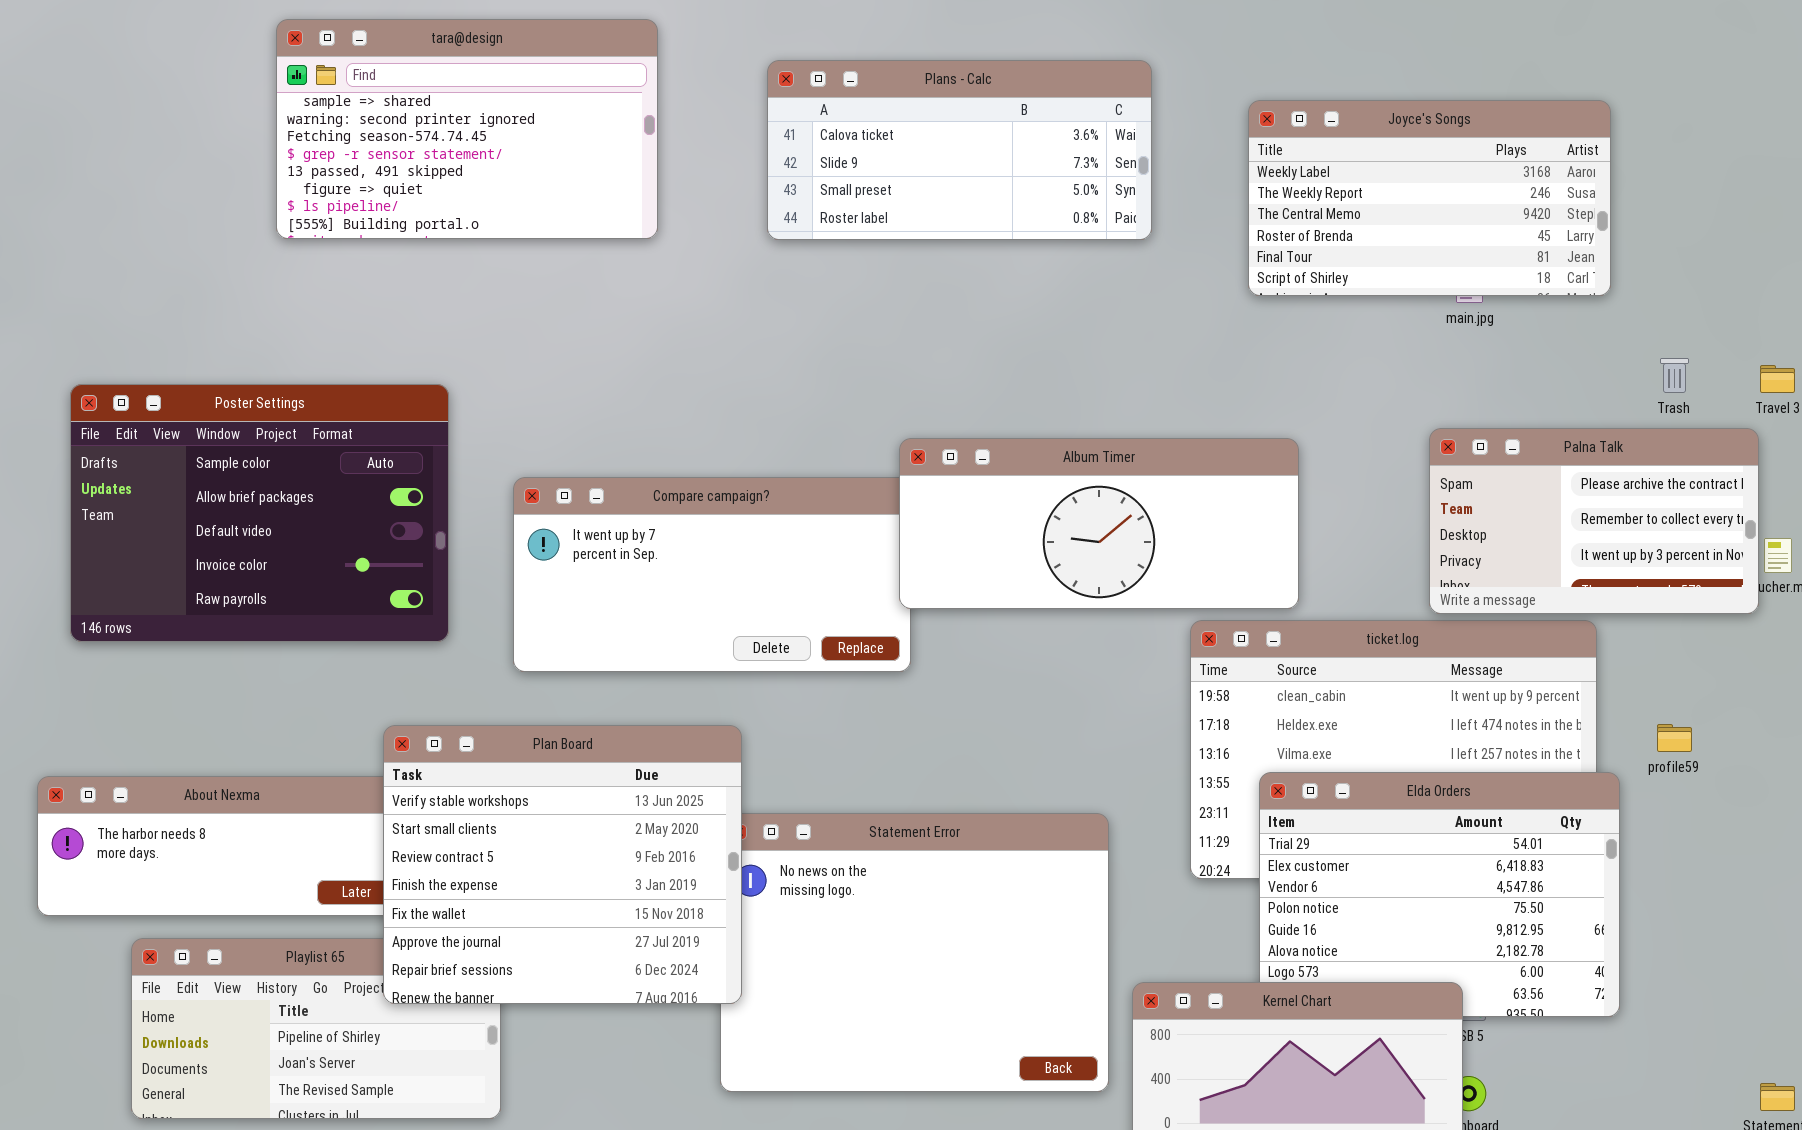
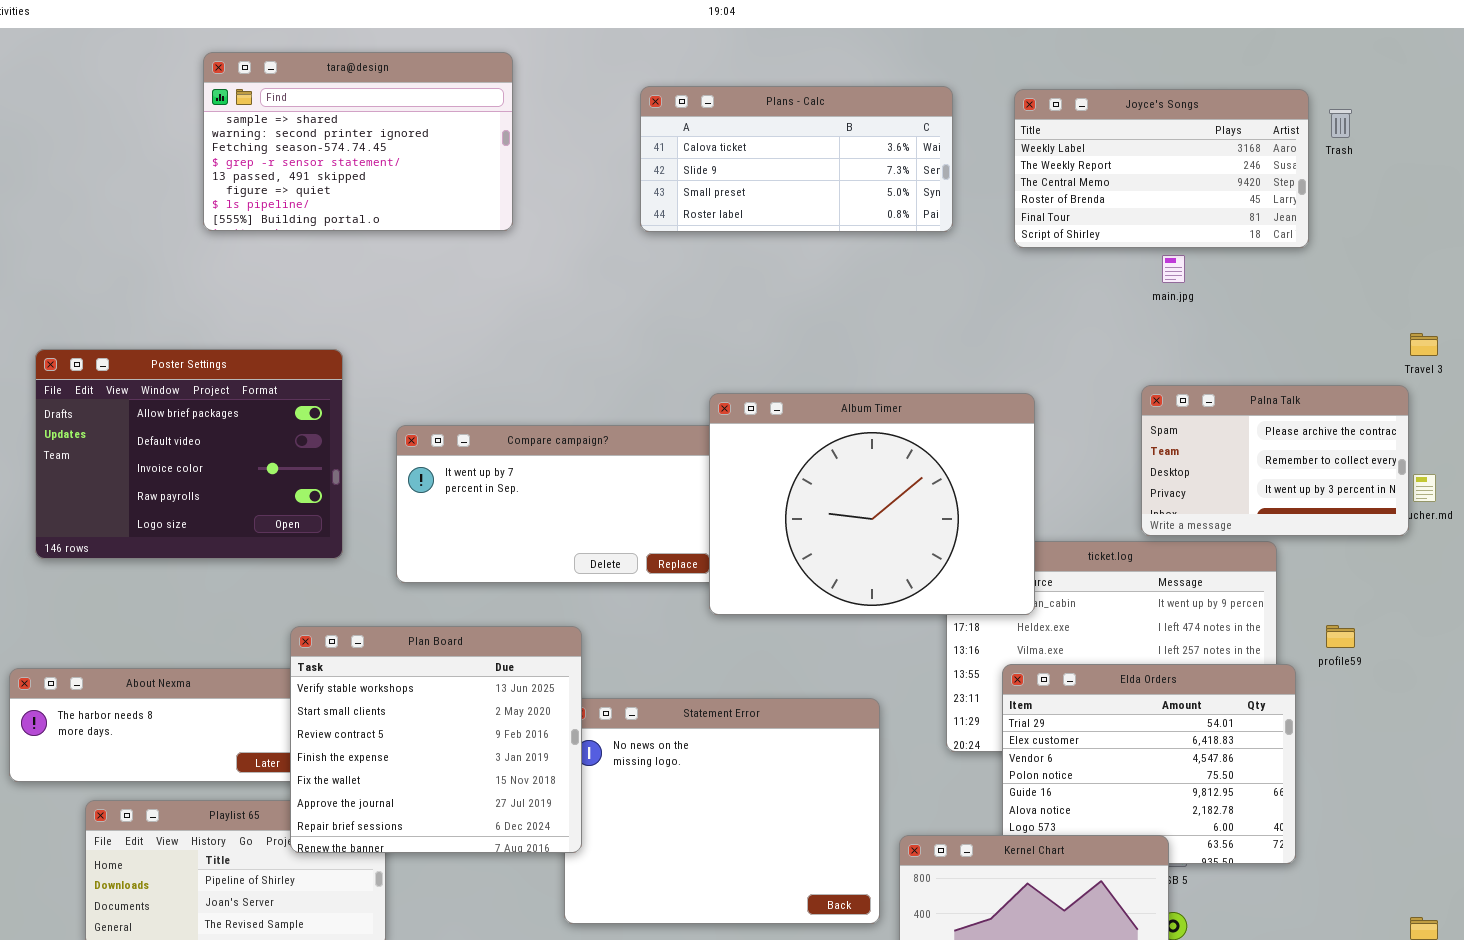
Plans - Calc: [767,60,1152,240] -> [640,86,953,232], moved
Joyce's Songs: [1248,100,1611,296] -> [1014,89,1309,248], moved
Trash: [1660,358,1689,393] -> [1329,109,1352,138], moved
Poster Settings: [70,384,449,642] -> [35,349,343,559], scrolled down 1 row
Album Timer: [899,438,1299,609] -> [709,393,1035,615], resized

